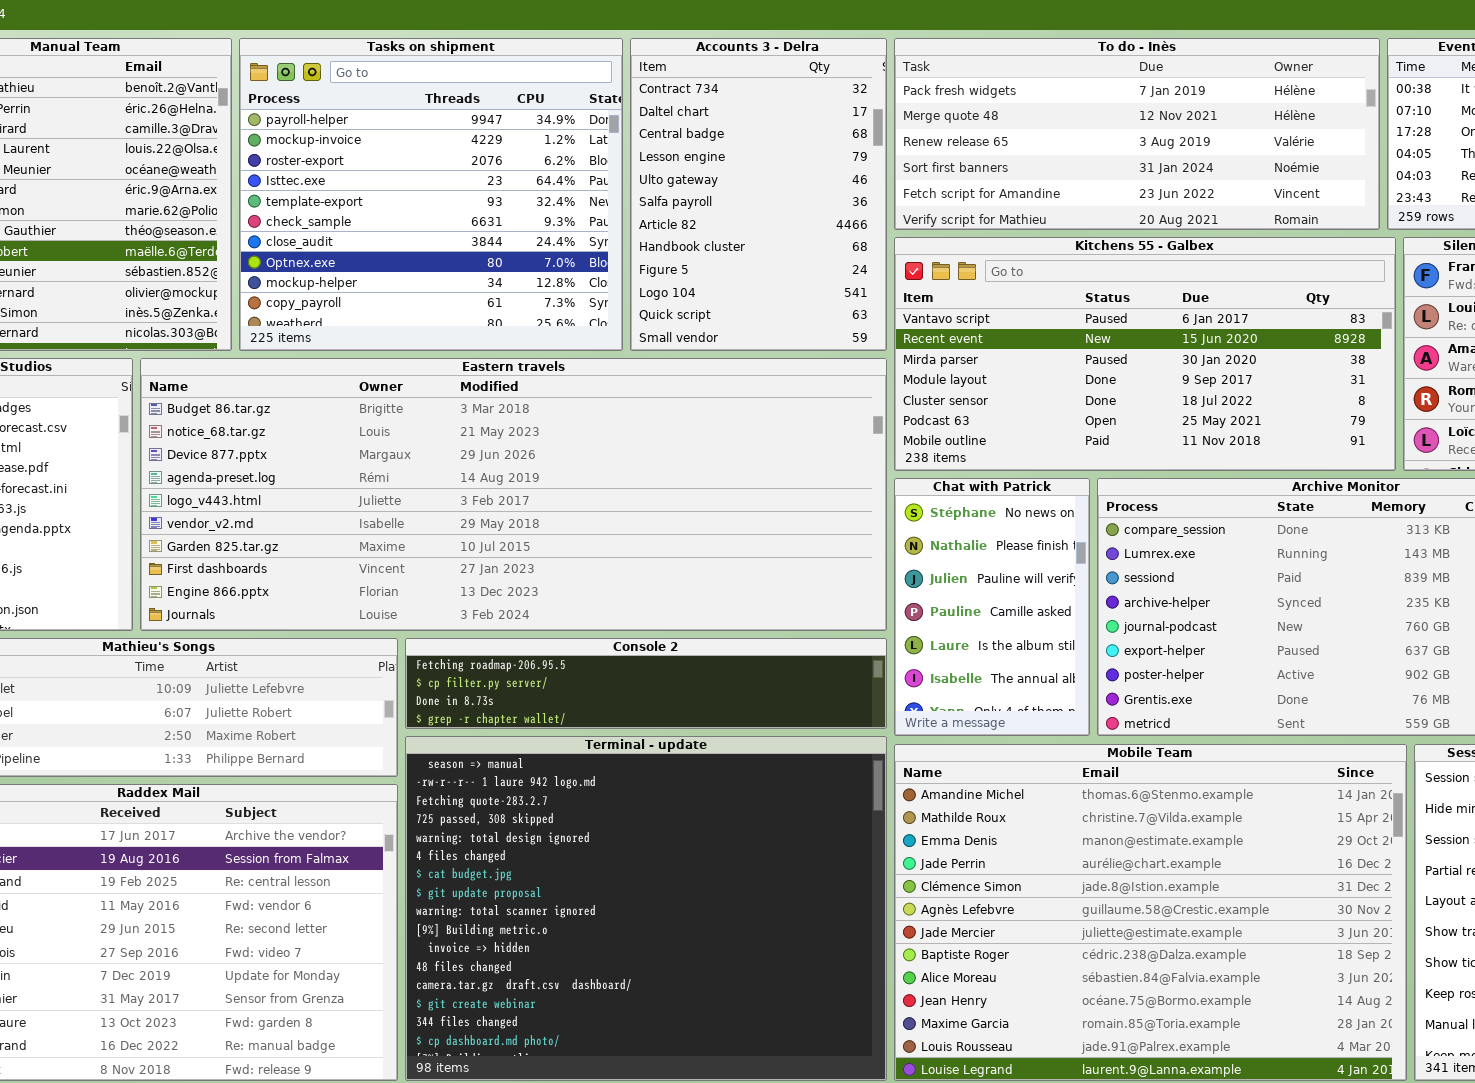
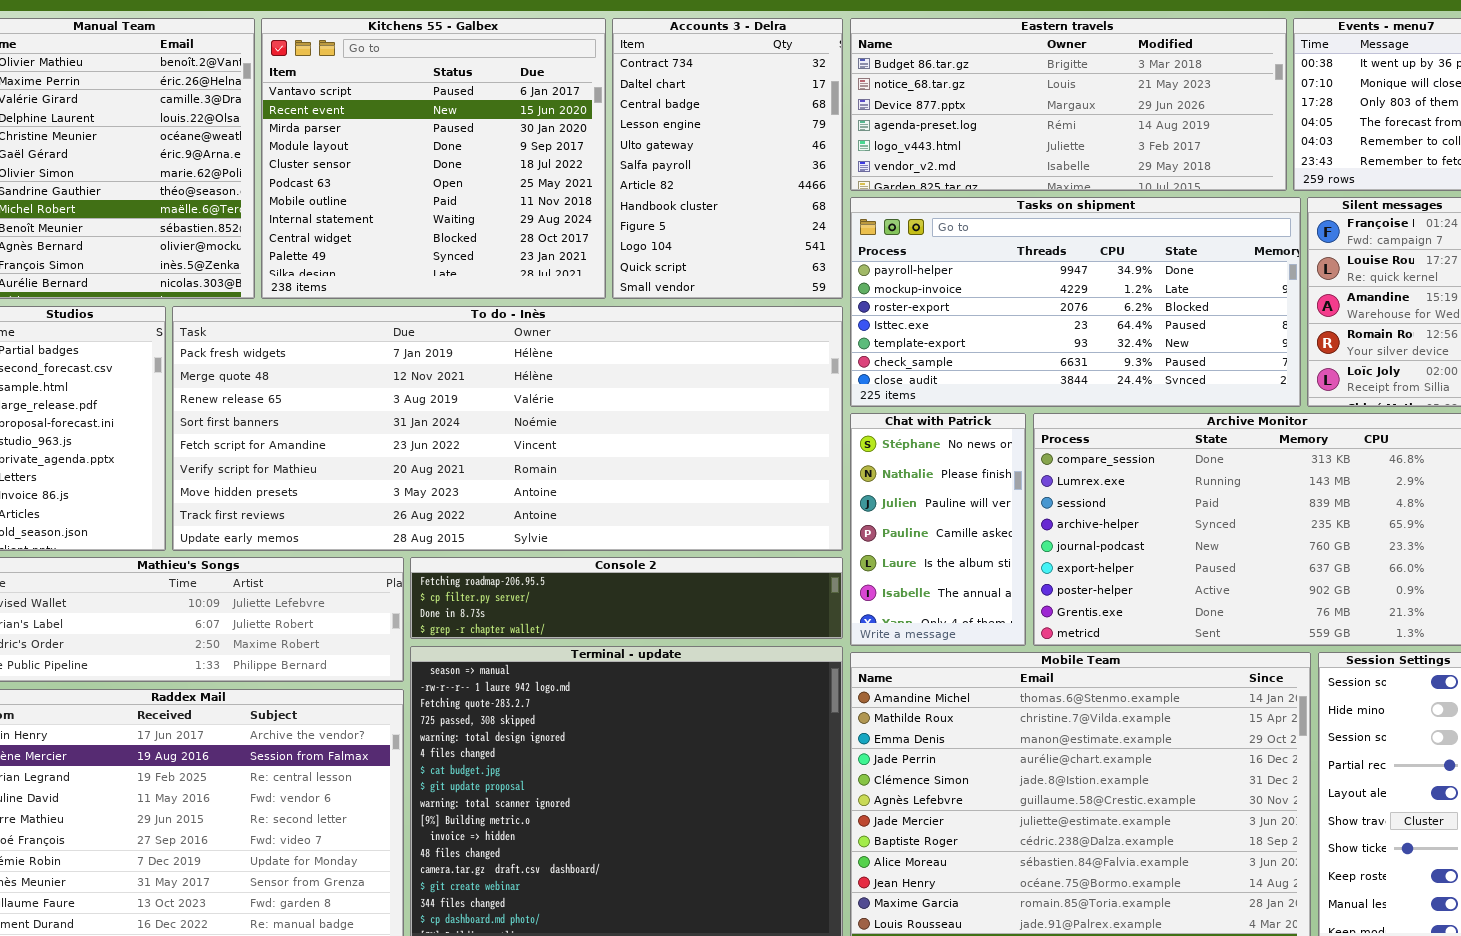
Tasks on shipment: [239,38,623,351] -> [850,197,1301,407], moved, resized
To do - Inès: [894,38,1380,230] -> [172,306,843,551], moved, resized
Kitchens 55 - Galbex: [894,237,1396,471] -> [261,18,606,299], moved, resized
Eastern travels: [140,358,887,631] -> [850,18,1287,191], moved, resized

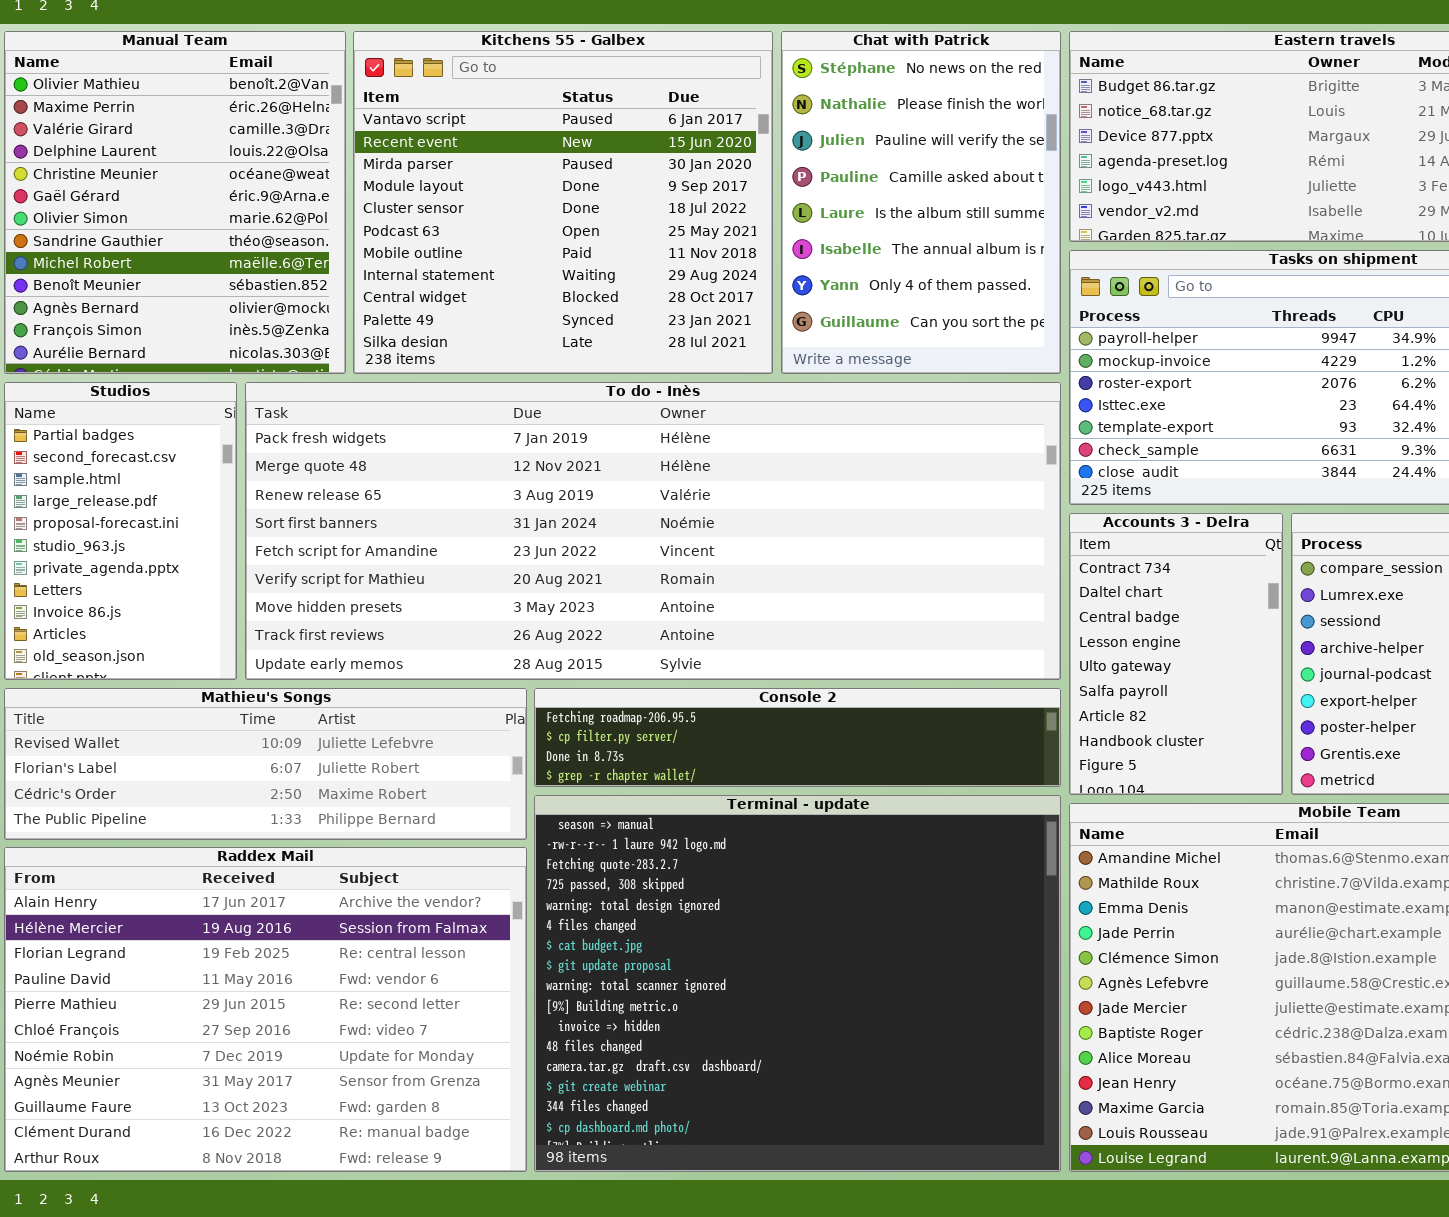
Accounts 3 - Delra: [612,18,843,299] -> [1069,513,1283,795], moved, resized
Chat with Patrick: [850,413,1026,646] -> [781,31,1061,374], moved, resized

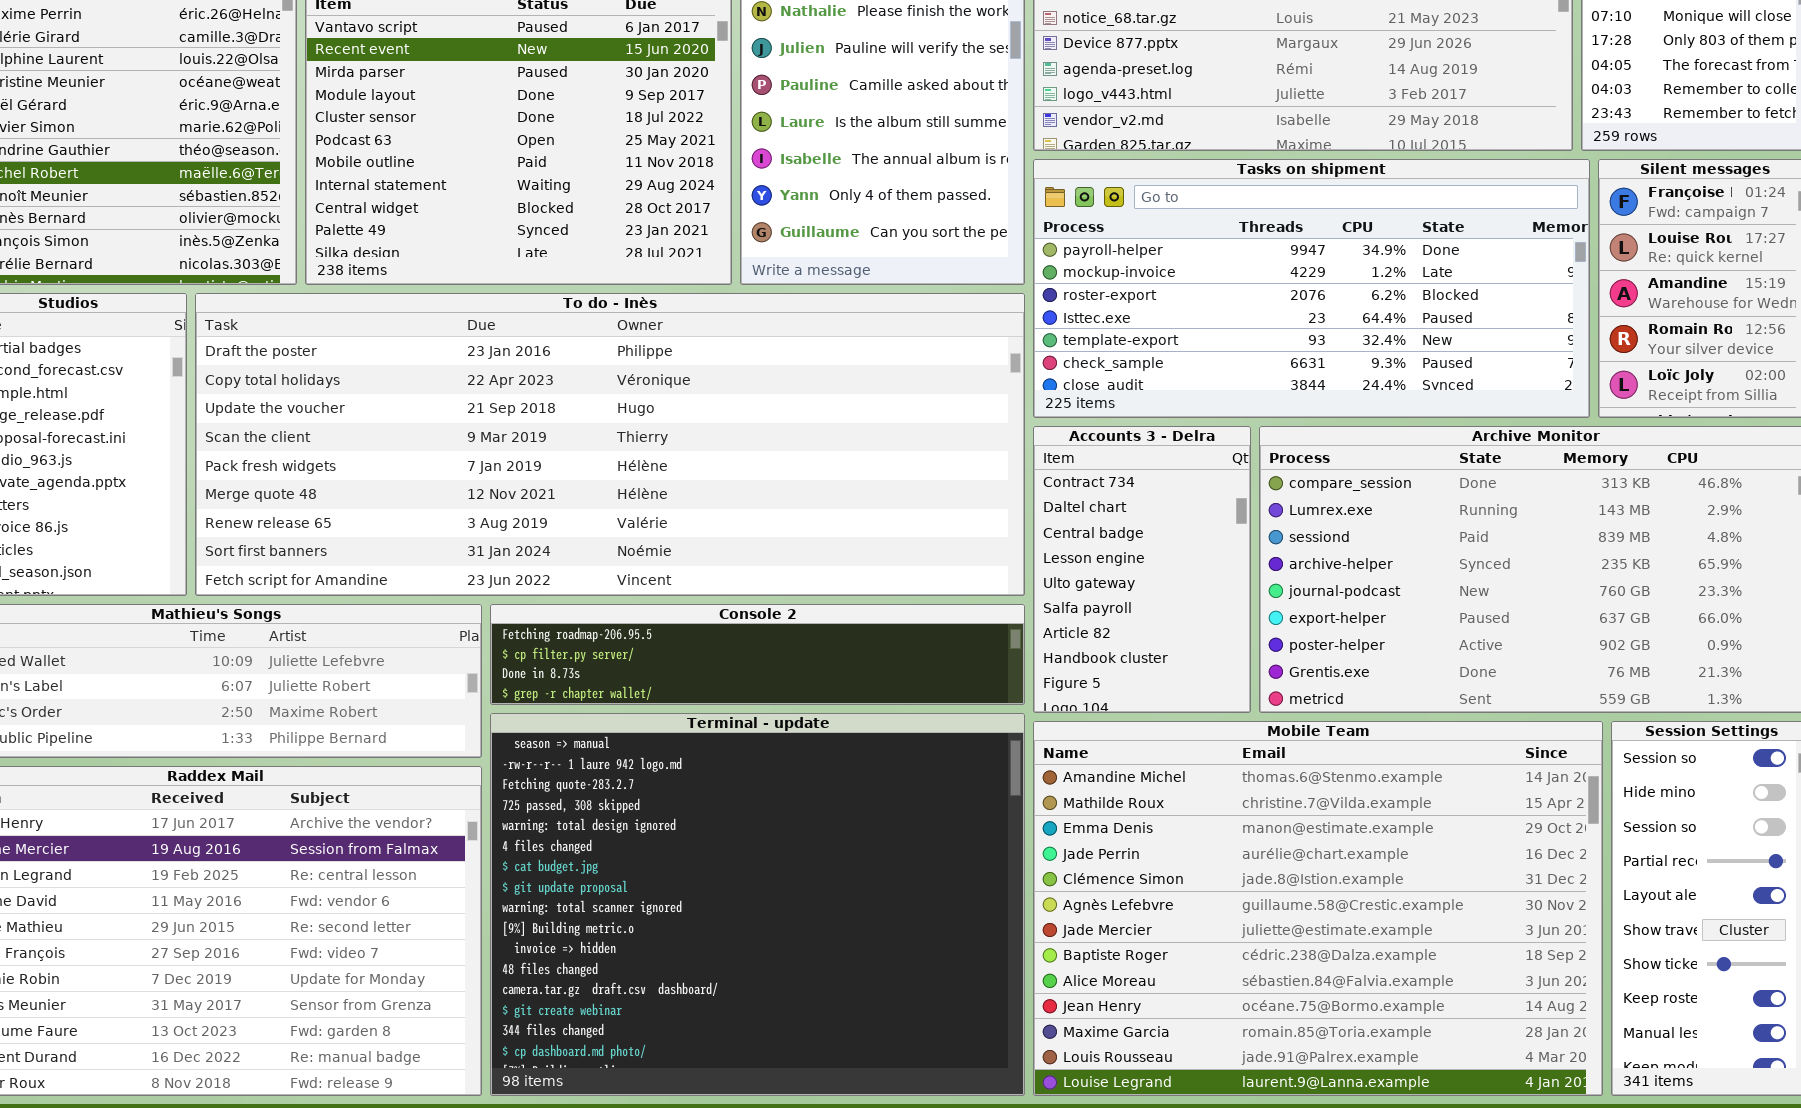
To do - Inès: [245,382,1061,680] -> [195,293,1025,596], scrolled up 4 rows

